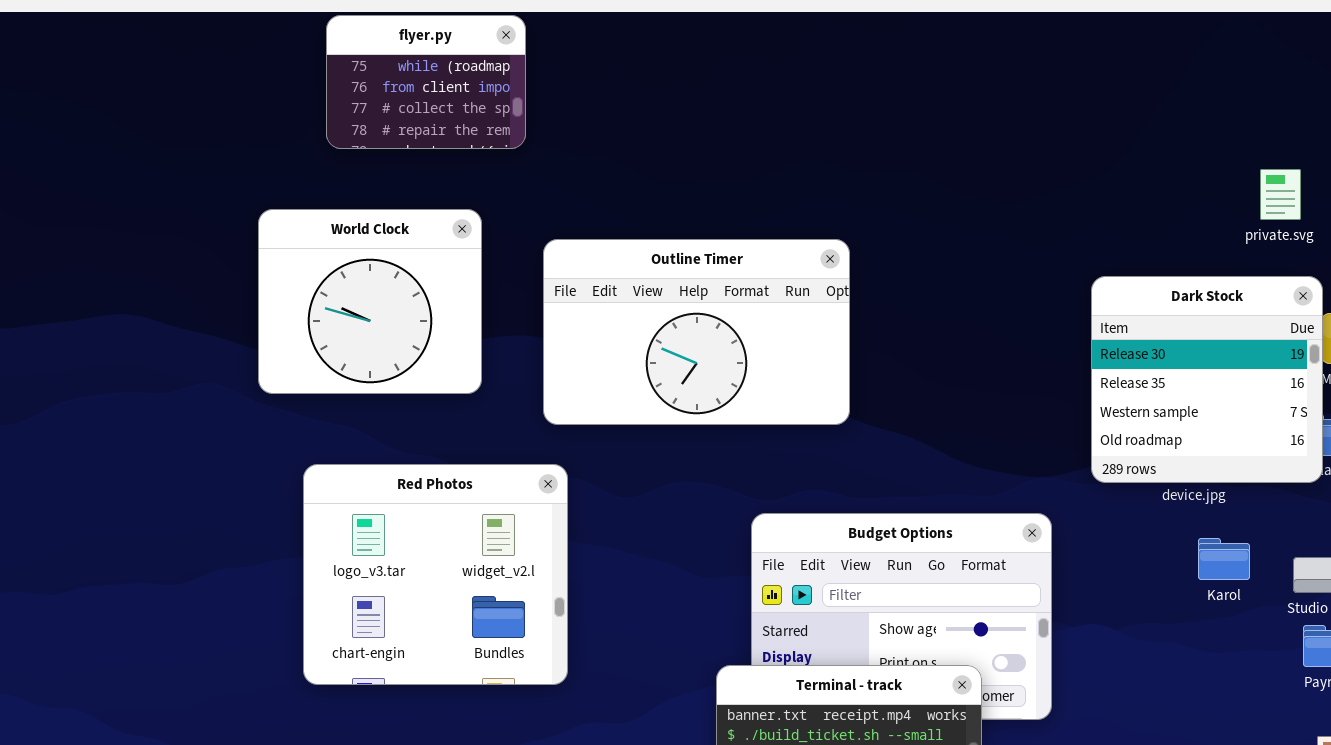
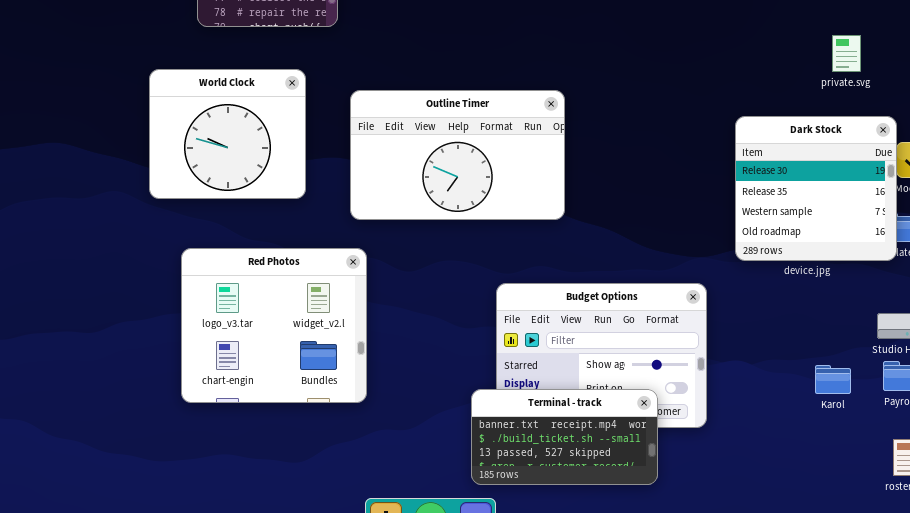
private.svg: [1260,169,1301,220] -> [832,35,861,72], moved
Karol: [1198,538,1250,580] -> [815,365,851,394], moved

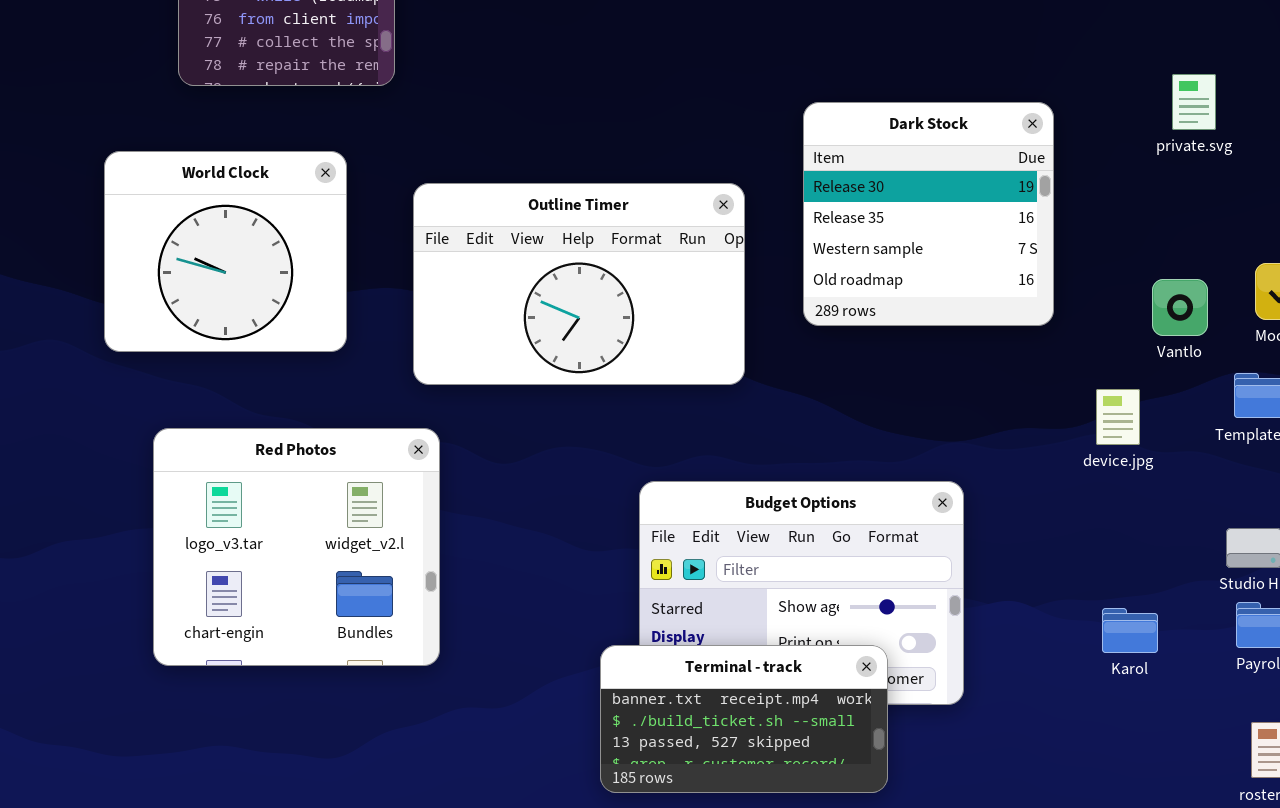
private.svg: [832,35,861,72] -> [1172,74,1216,130], moved
Dark Stock: [735,116,897,261] -> [803,102,1054,326], moved
Karol: [815,365,851,394] -> [1102,608,1158,653], moved

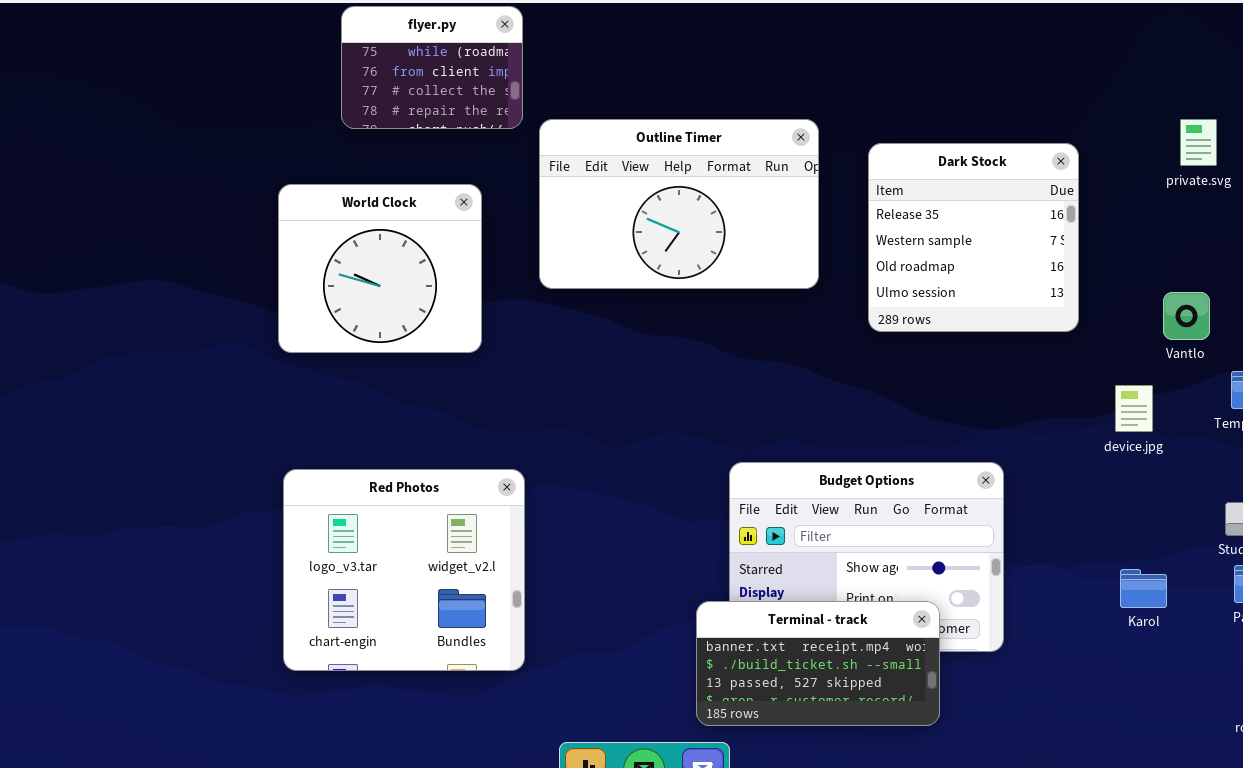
Dark Stock: [803,102,1054,326] -> [868,143,1079,332], scrolled down 1 row
Outline Timer: [413,183,745,385] -> [539,119,819,289], moved
Red Photos: [153,428,440,666] -> [283,469,525,671], moved

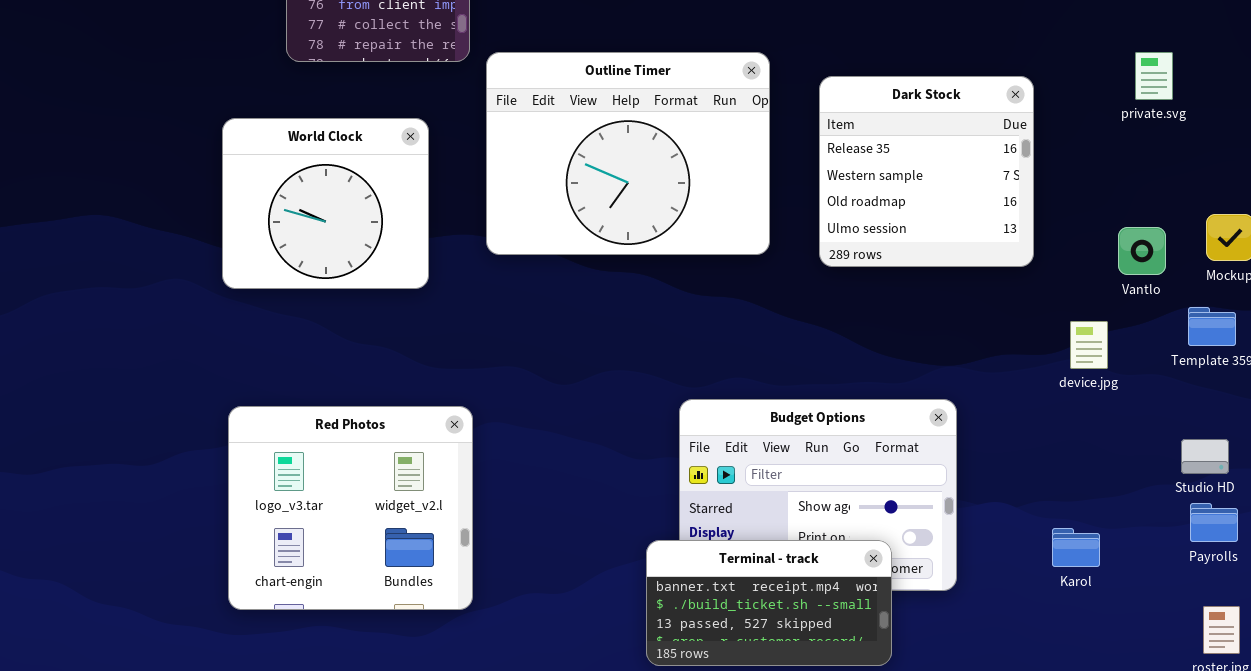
Outline Timer: [539,119,819,289] -> [486,52,770,255], resized
Karol: [1120,569,1167,608] -> [1052,528,1100,567], moved

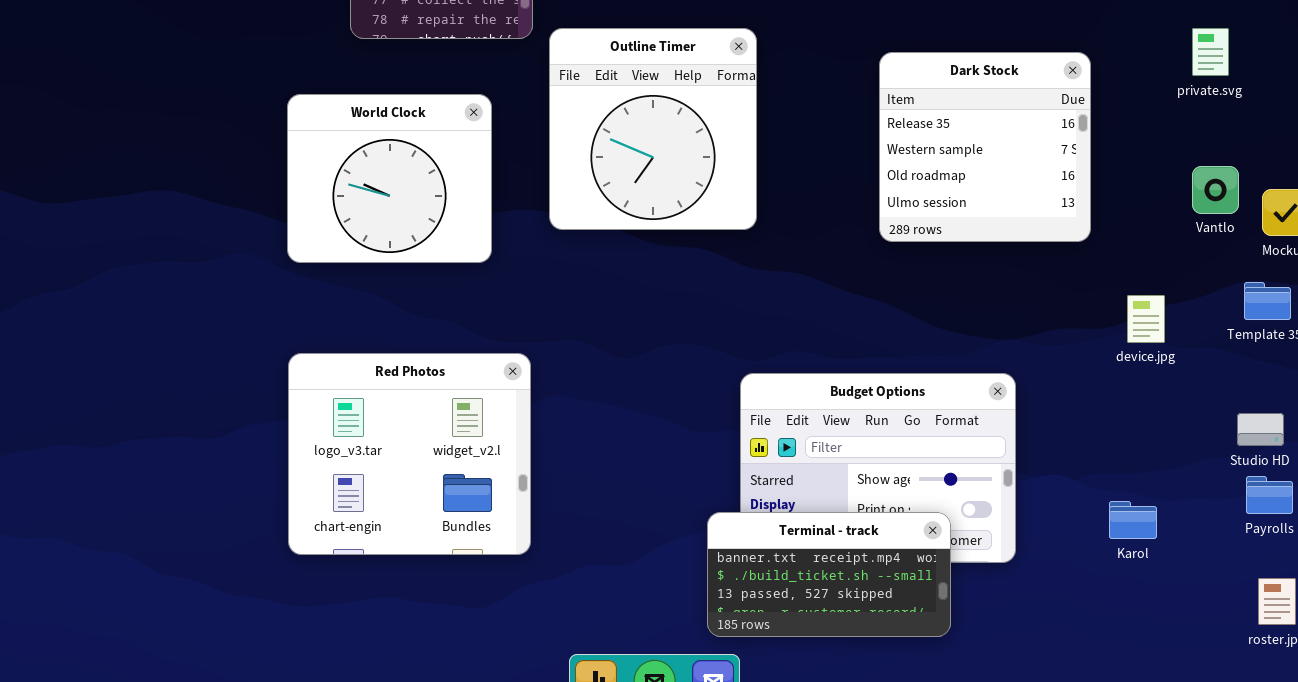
Outline Timer: [486,52,770,255] -> [549,28,757,230], resized
Vantlo: [1118,227,1166,275] -> [1192,166,1239,214], moved
Red Photos: [228,406,473,610] -> [288,353,531,555], moved

